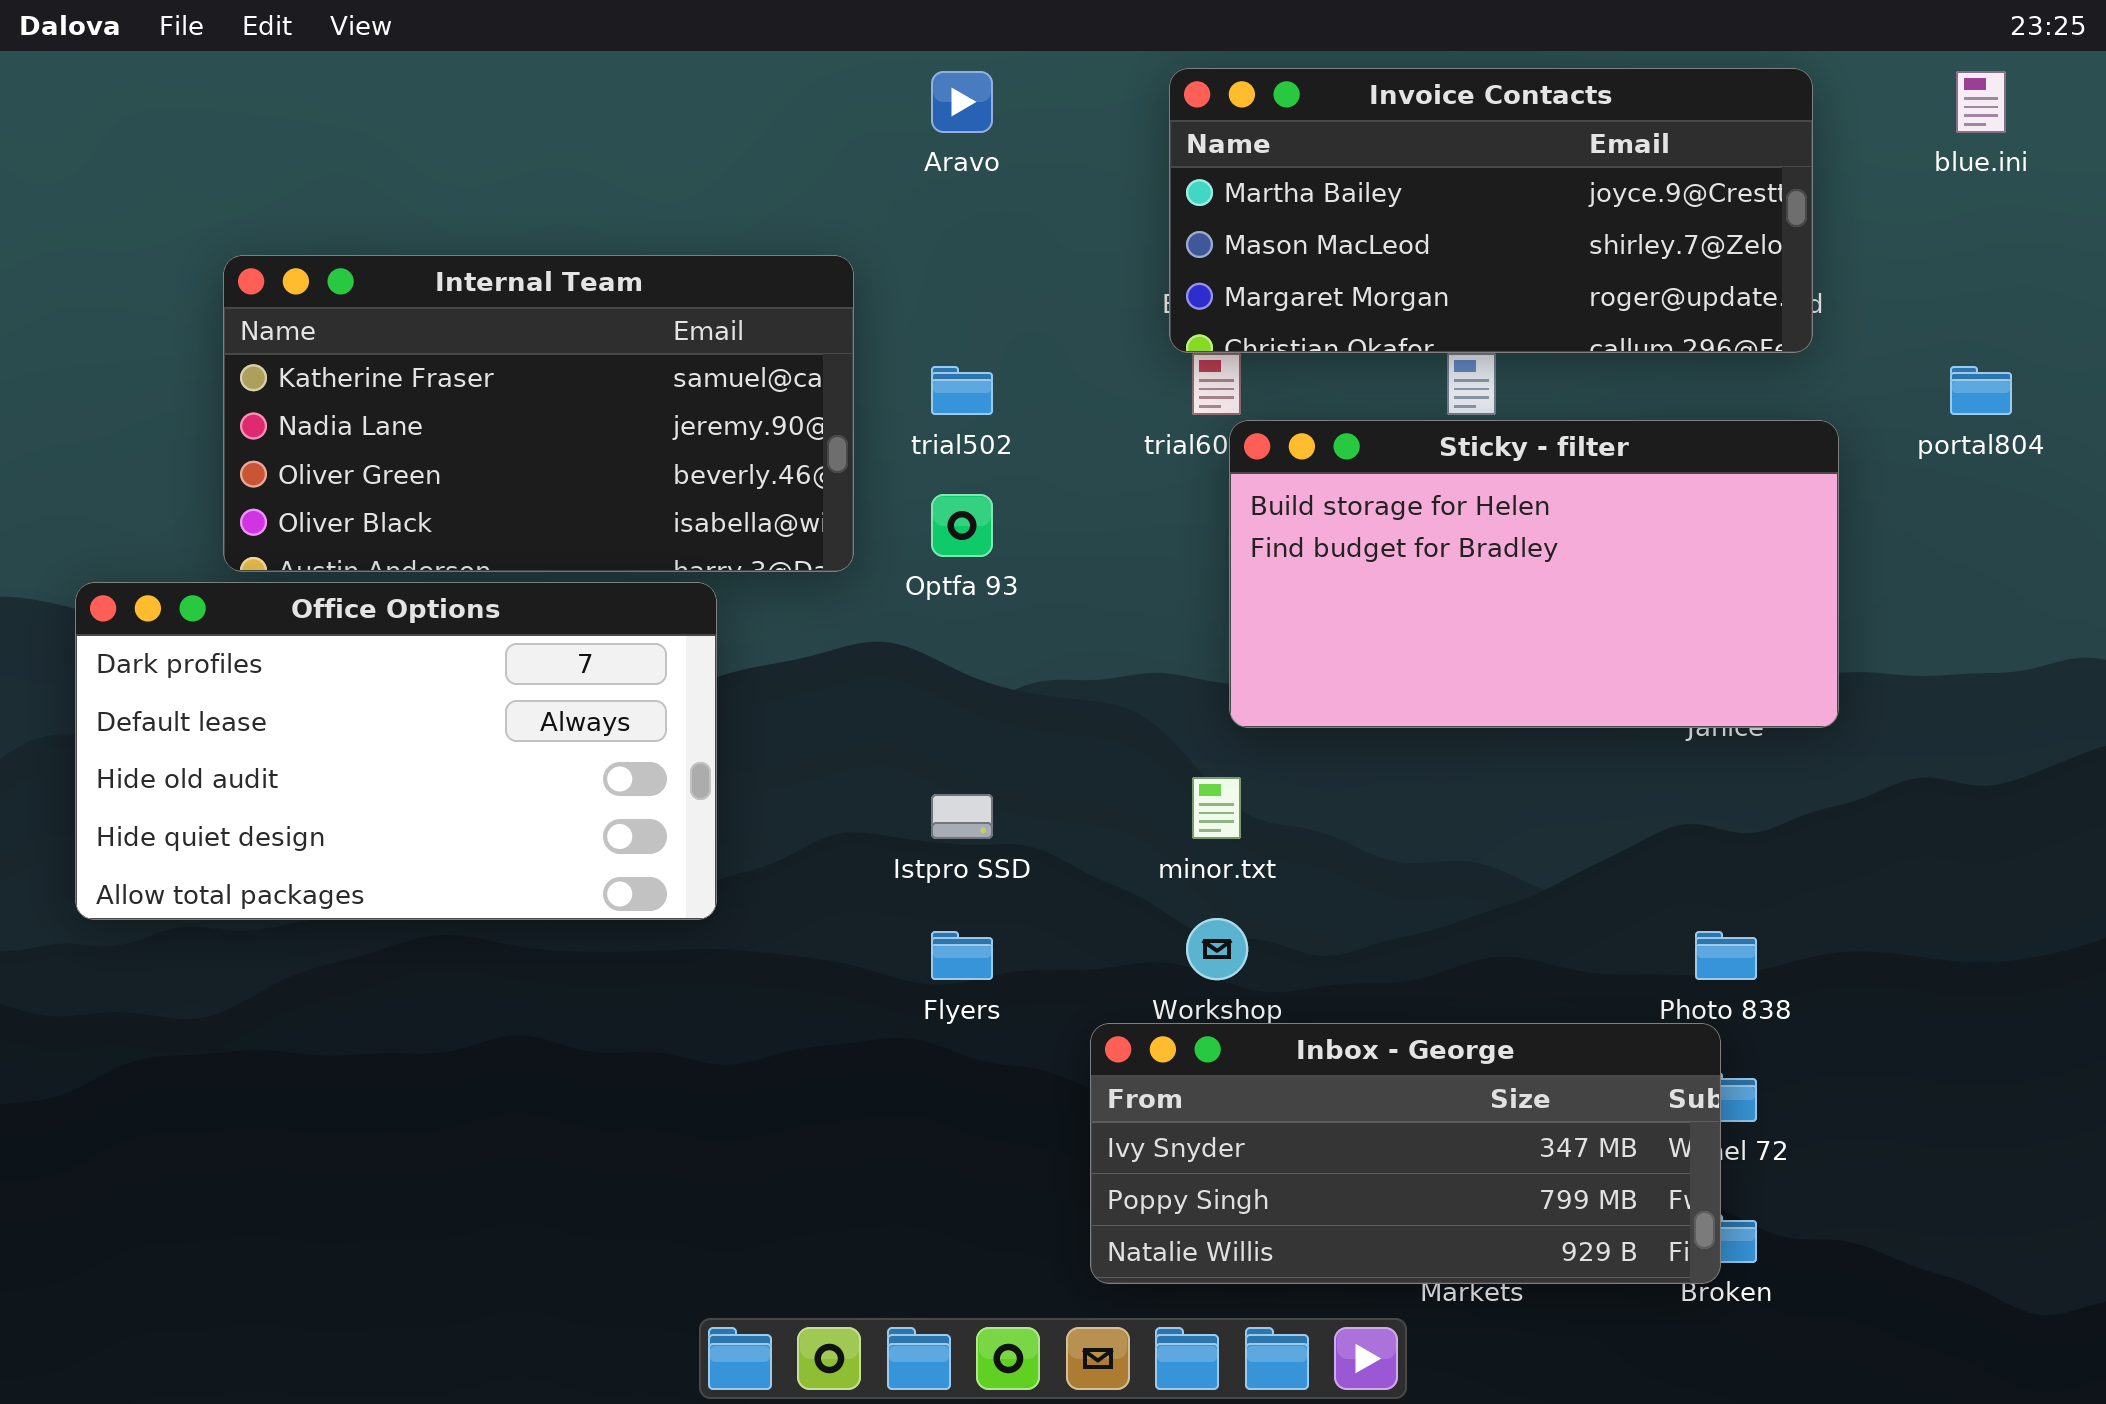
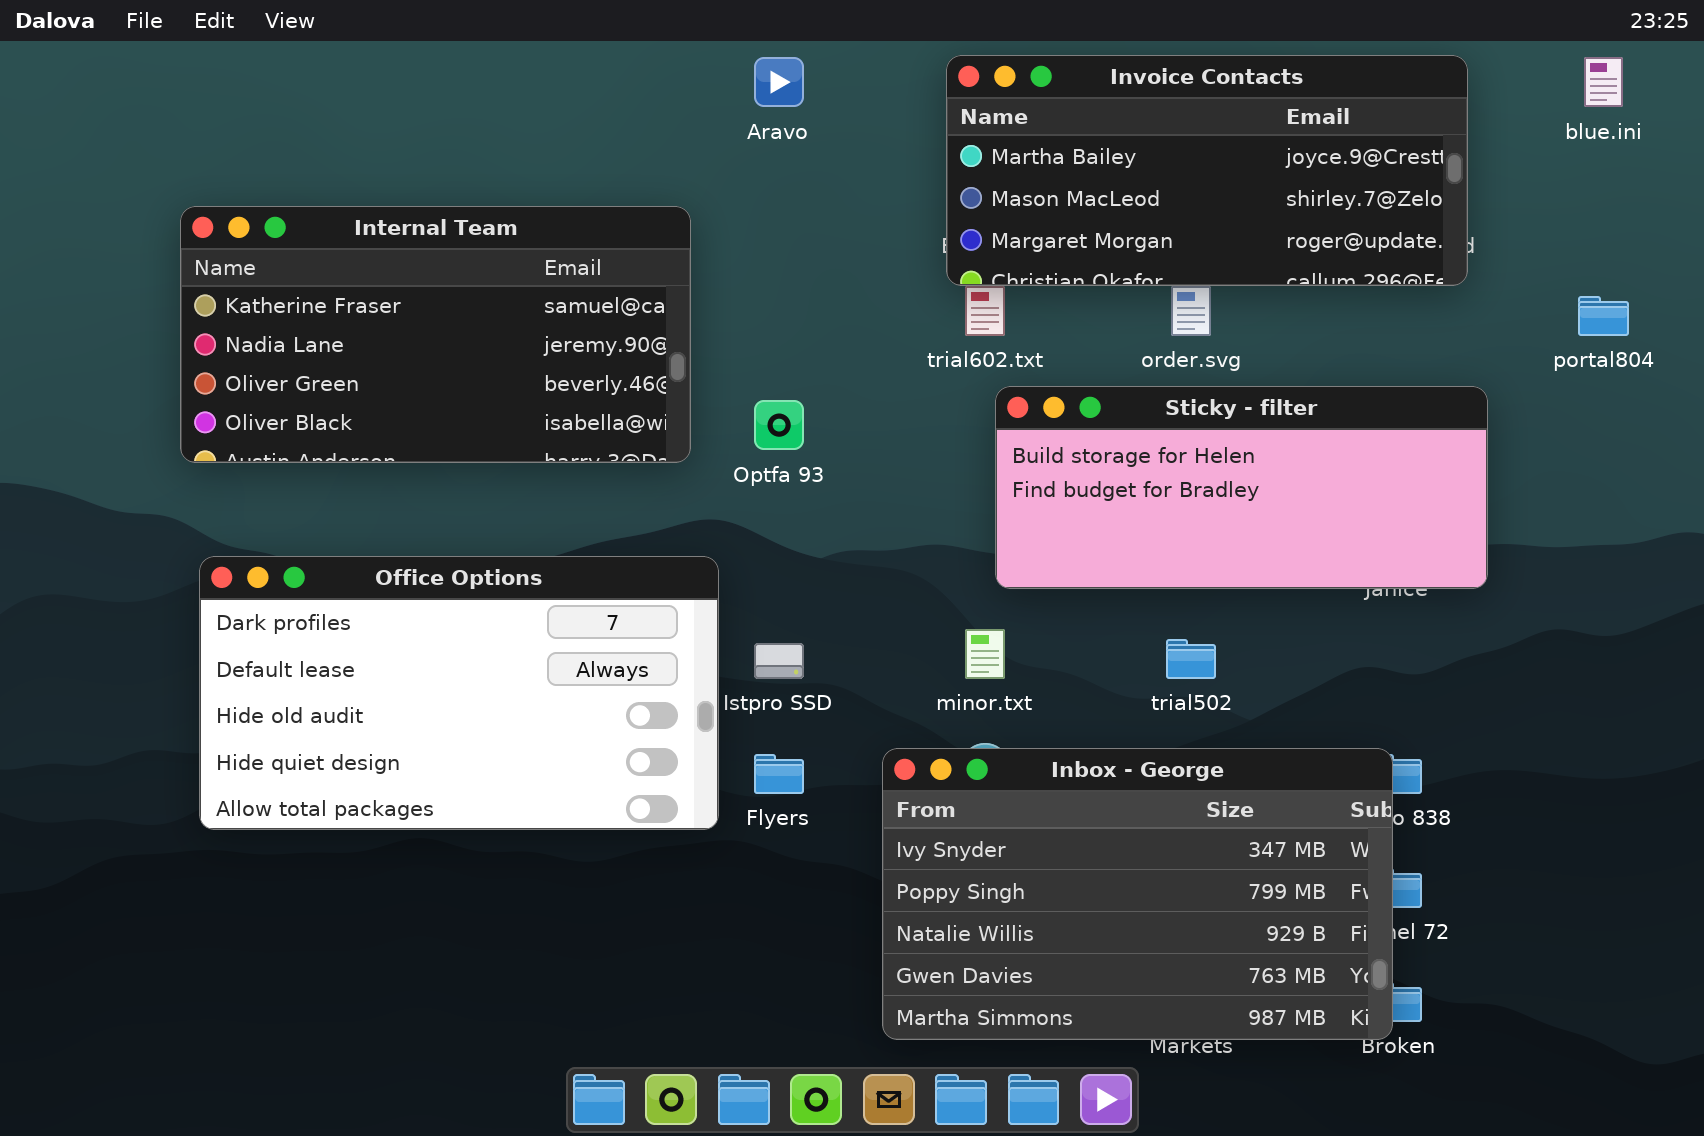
trial502: [931,366,993,415] -> [1166,639,1216,679], moved
Sticky - filter: [1229,420,1839,728] -> [995,386,1488,589], resized
Office Options: [75,582,717,920] -> [199,556,719,830], moved
Inbox - George: [1090,1023,1721,1284] -> [882,748,1393,1040], resized

